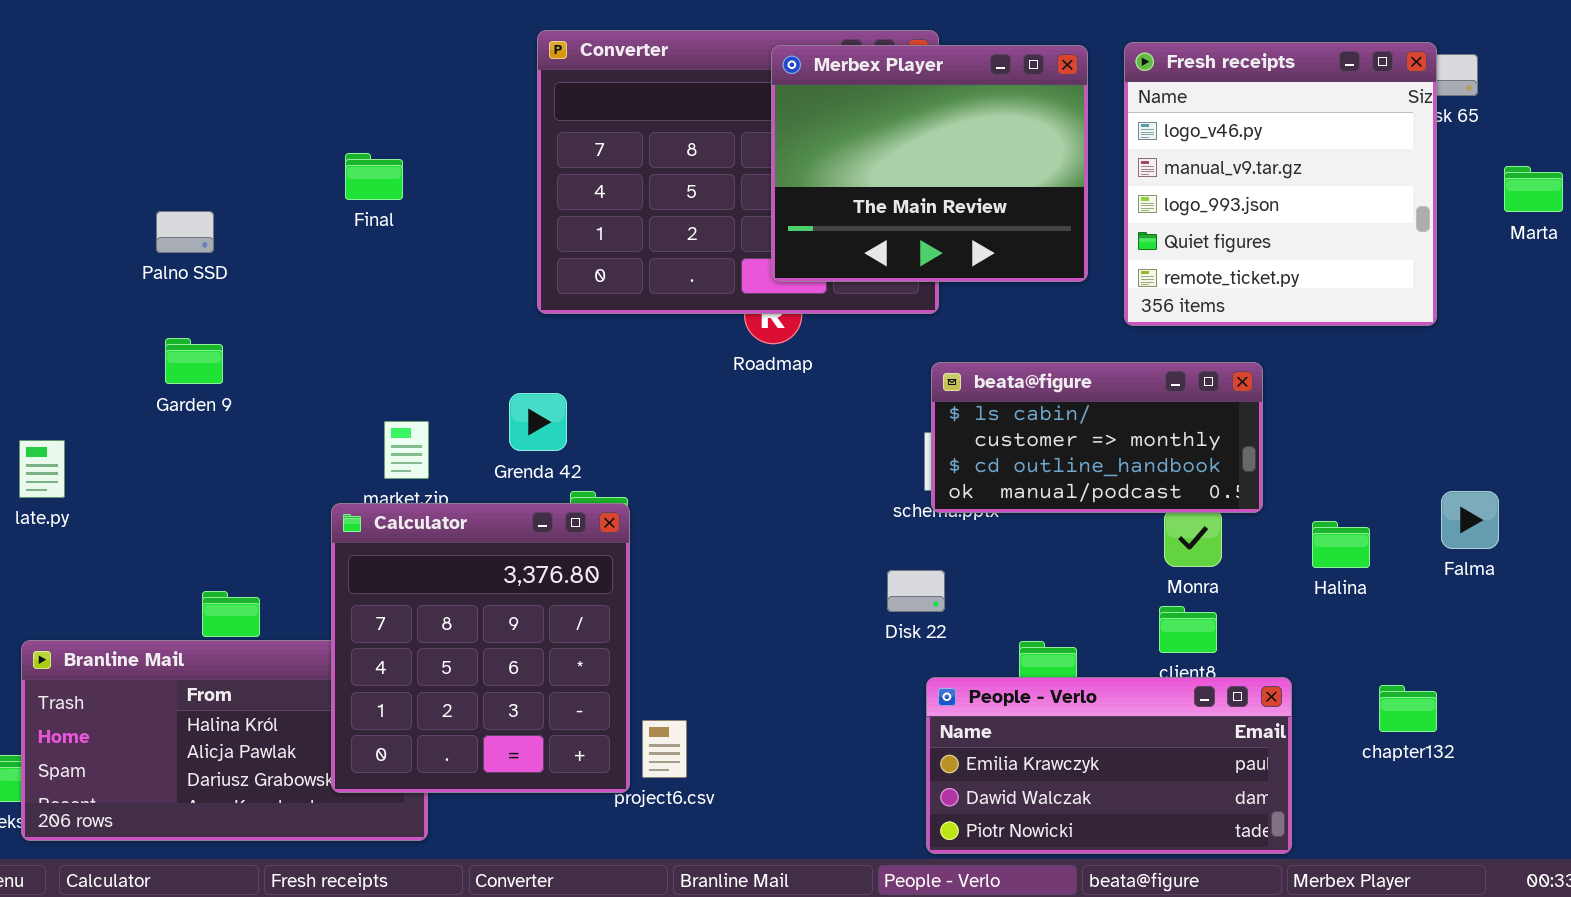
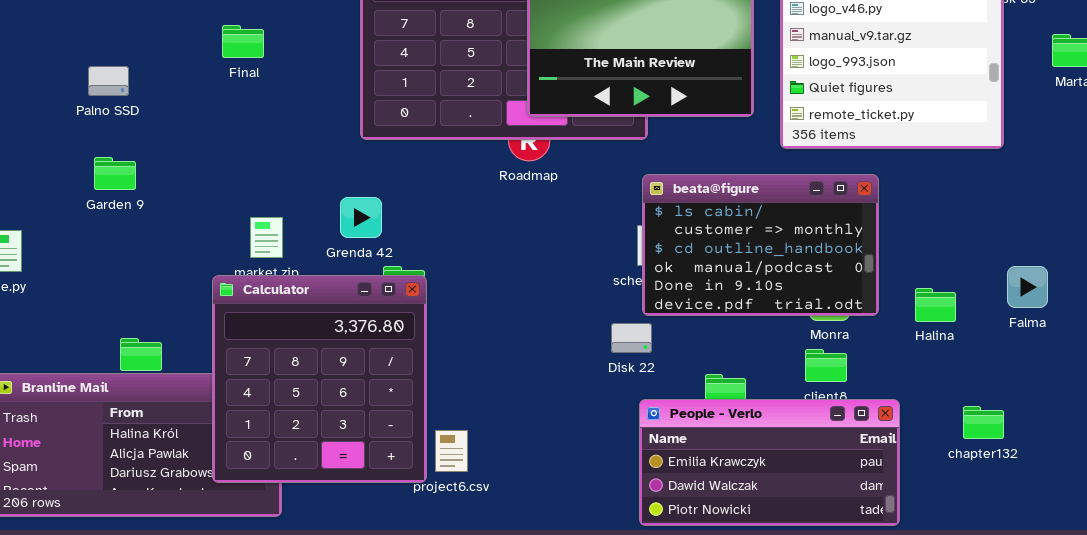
beata@figure: [931,362,1263,513] -> [642,174,879,316], resized

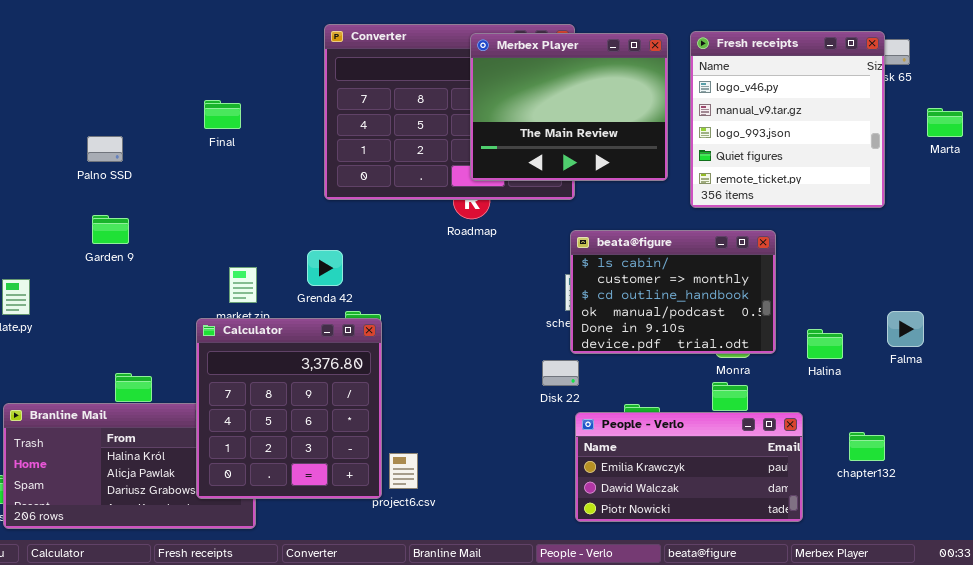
People - Verlo: [639,399,900,526] -> [575,412,803,522], moved

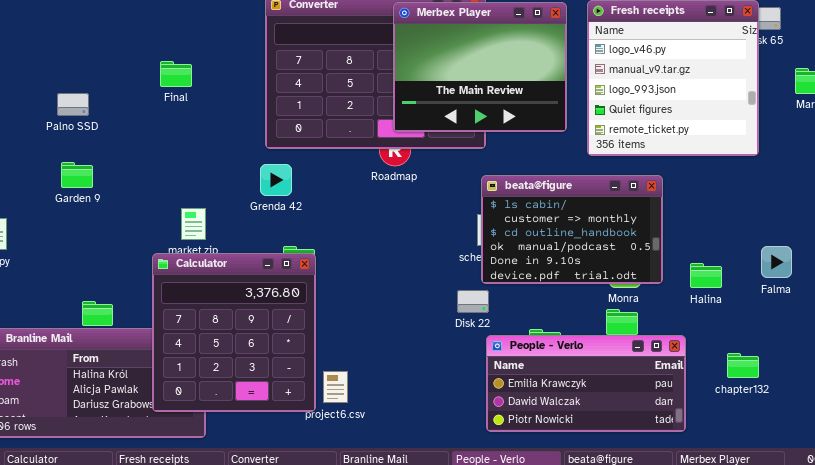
Grenda 42: [307,250,343,286] -> [260,164,292,196], moved

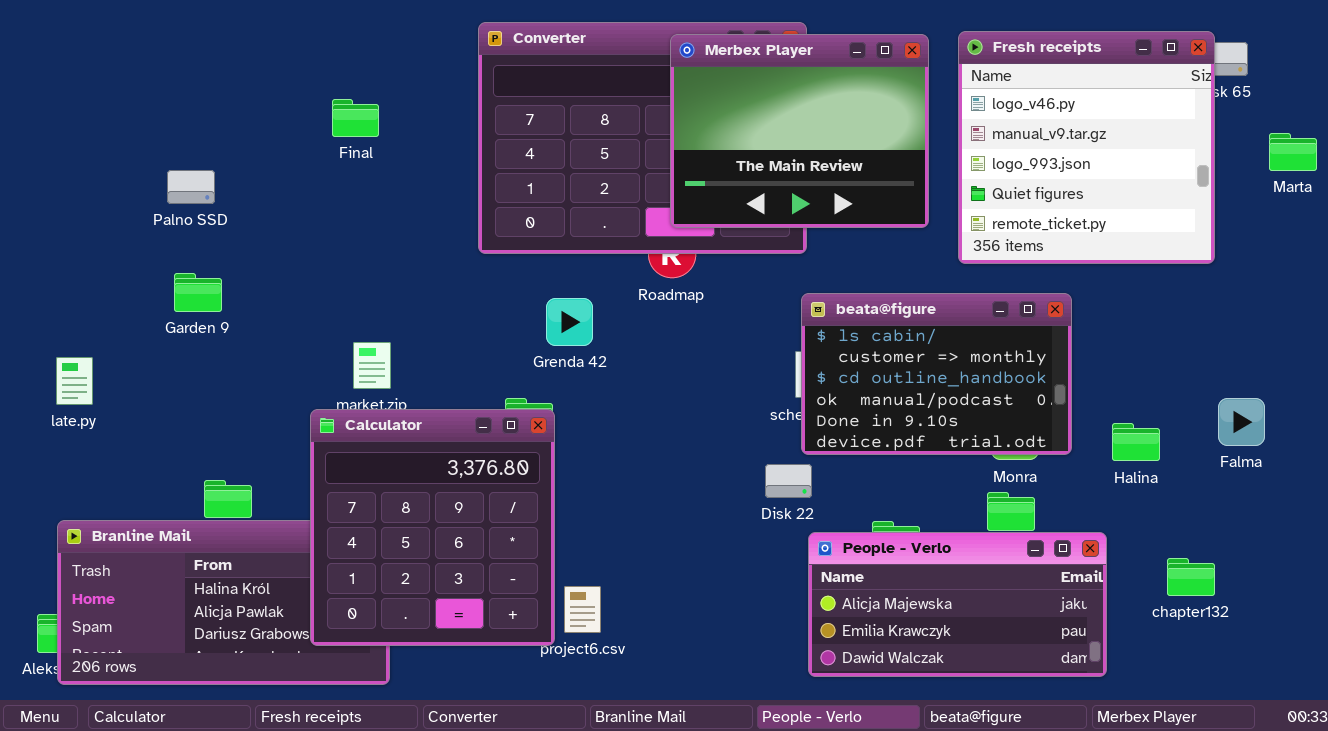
Final: [160,61,192,87] -> [332,99,379,137], moved
Grenda 42: [260,164,292,196] -> [546,298,593,346], moved
People - Verlo: [486,335,686,432] -> [808,532,1107,677], scrolled up 1 row

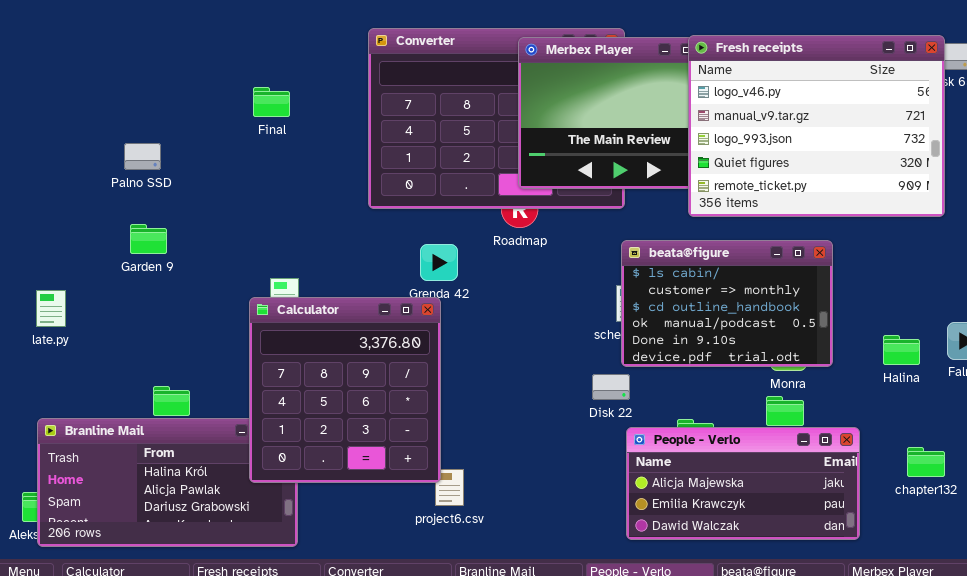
Fresh receipts: [958,31,1215,264] -> [688,35,945,217], resized
Calculator: [310,409,555,646] -> [249,297,441,483], moved
Halina: [1112,423,1160,461] -> [883,335,920,365], moved

